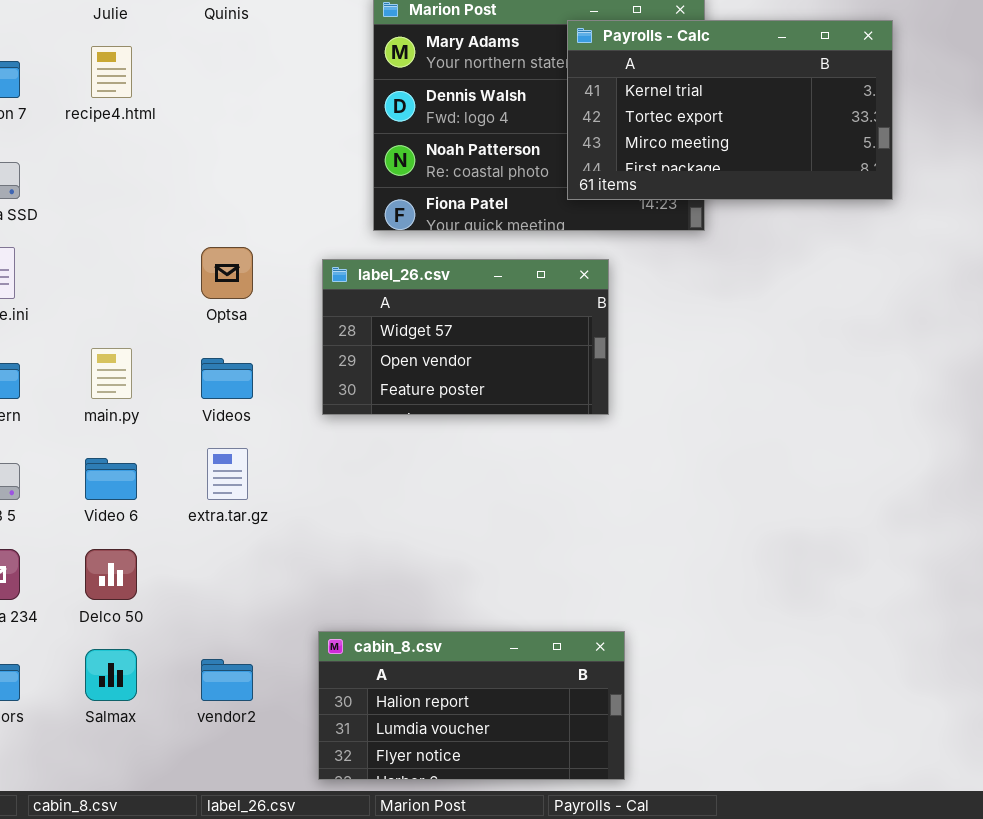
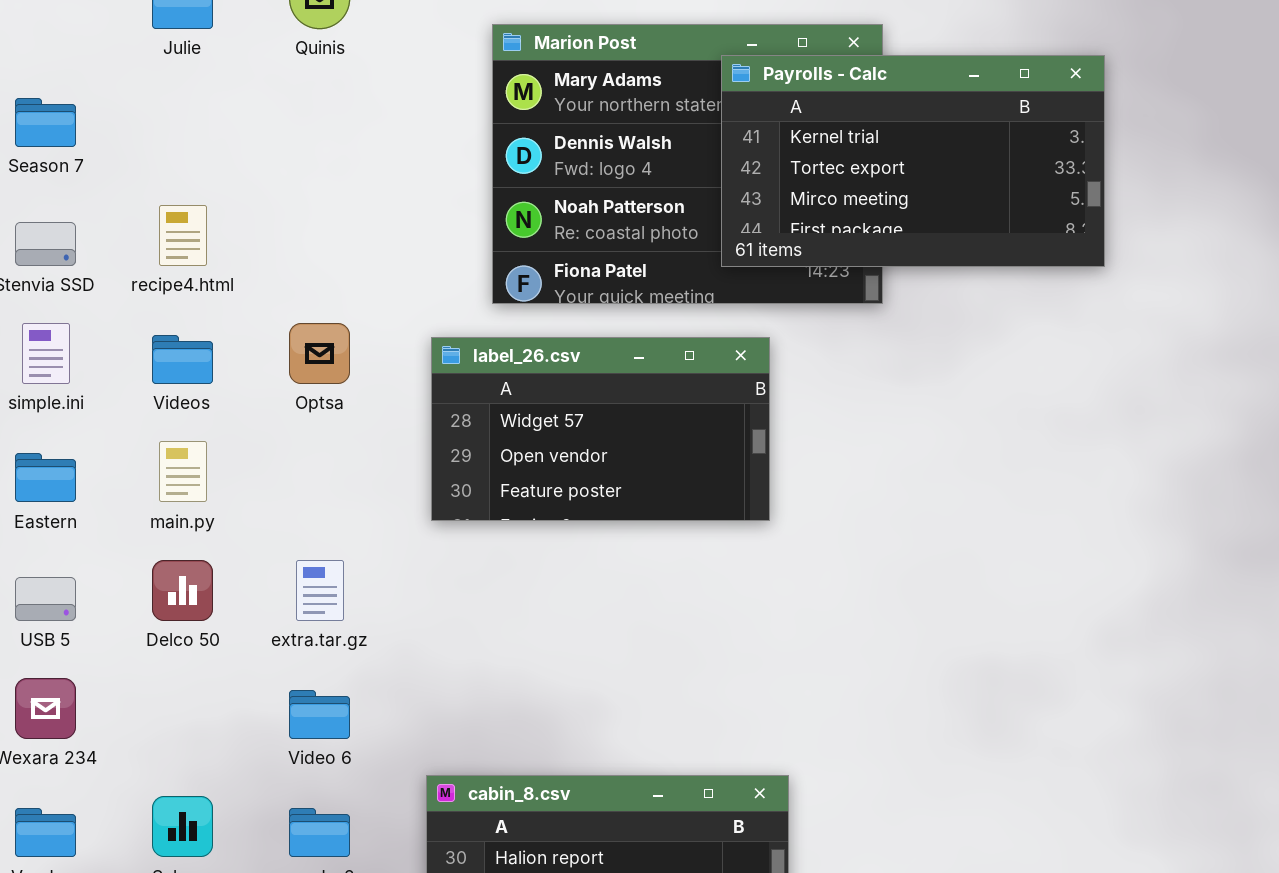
recipe4.html: [91,46,132,98] -> [159,205,207,266], moved
Videos: [201,358,253,399] -> [152,335,213,384], moved
Video 6: [85,458,137,500] -> [289,690,350,739], moved
Delco 50: [85,549,137,600] -> [152,560,213,621], moved

